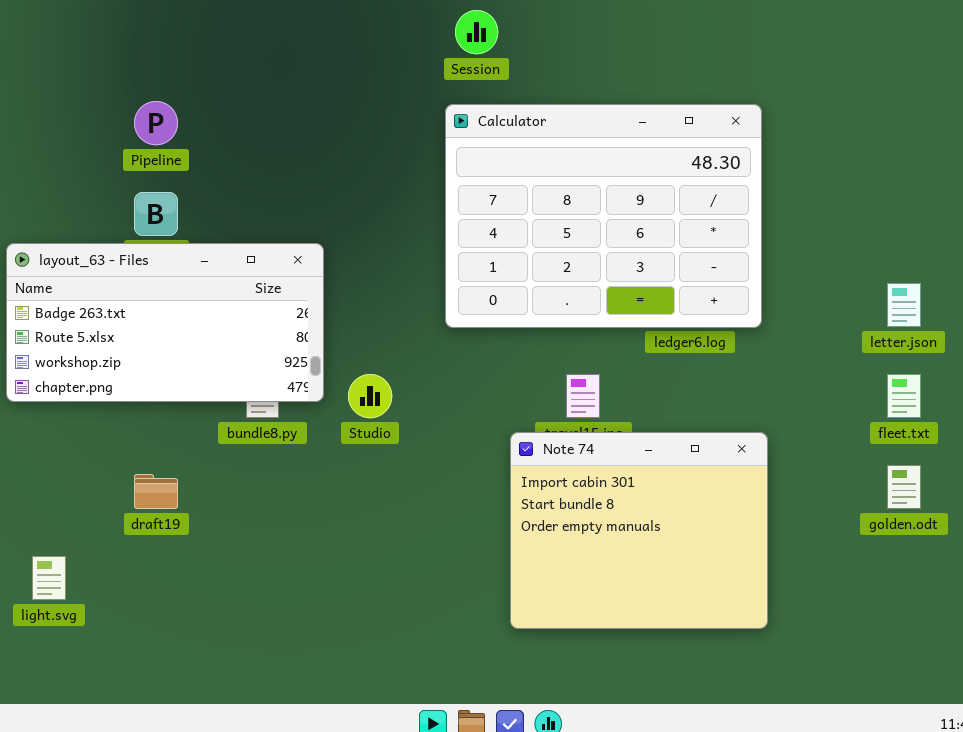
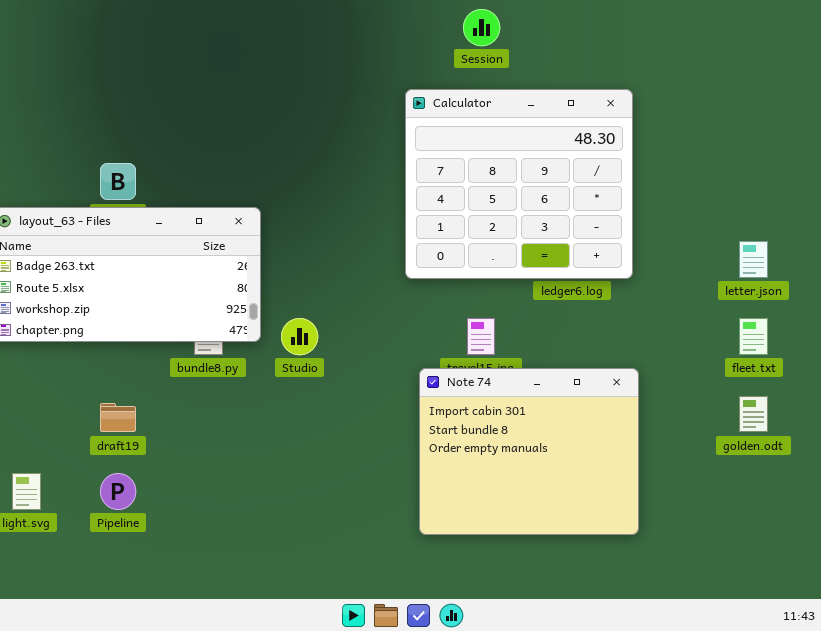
Session: [455,10,498,54] -> [463,9,500,46], moved
Pipeline: [134,101,178,145] -> [100,473,136,510], moved
Calculator: [445,104,762,328] -> [405,89,633,279], resized

